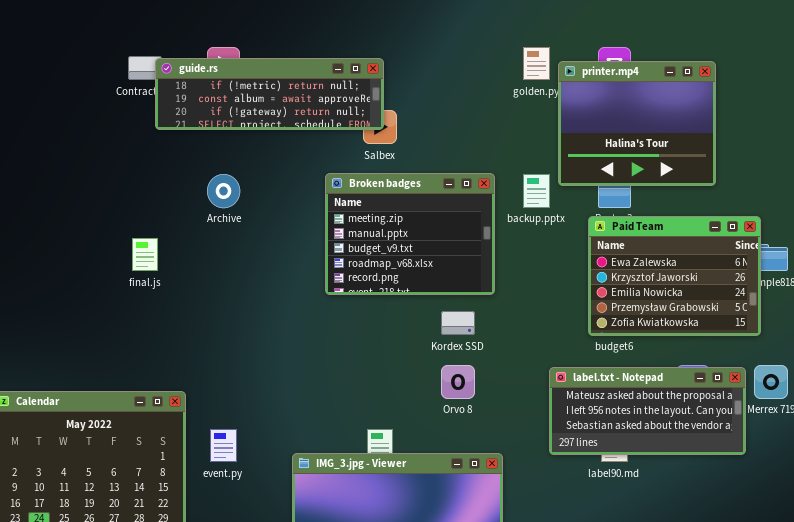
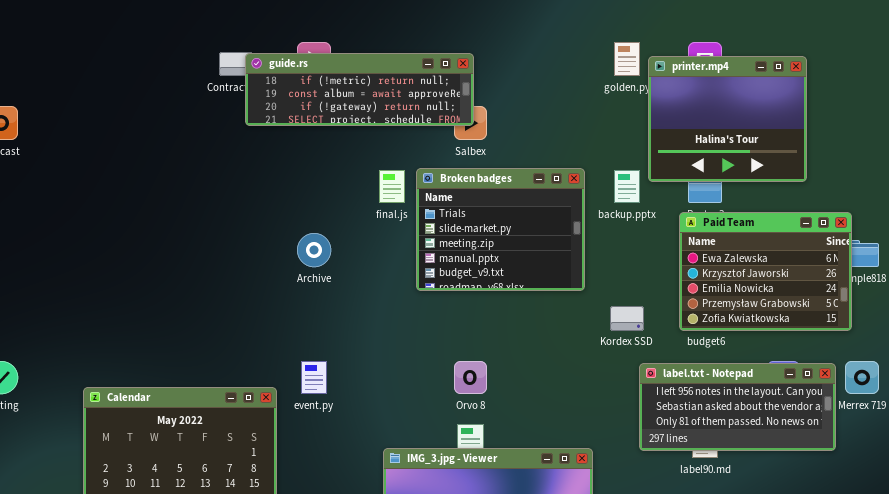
Broken badges: [325,173,495,295] -> [416,168,585,291], scrolled up 2 rows
Archive: [207,174,240,208] -> [297,233,331,267], moved
final.js: [132,238,158,271] -> [379,170,405,203], moved
Kordex SSD: [441,311,475,335] -> [610,306,644,331], moved
Orvo 8: [441,365,475,399] -> [454,361,487,394], moved
label.txt - Notepad: [549,367,746,455] -> [639,363,836,451], scrolled down 1 row
event.py: [210,429,237,462] -> [301,361,327,394], moved

